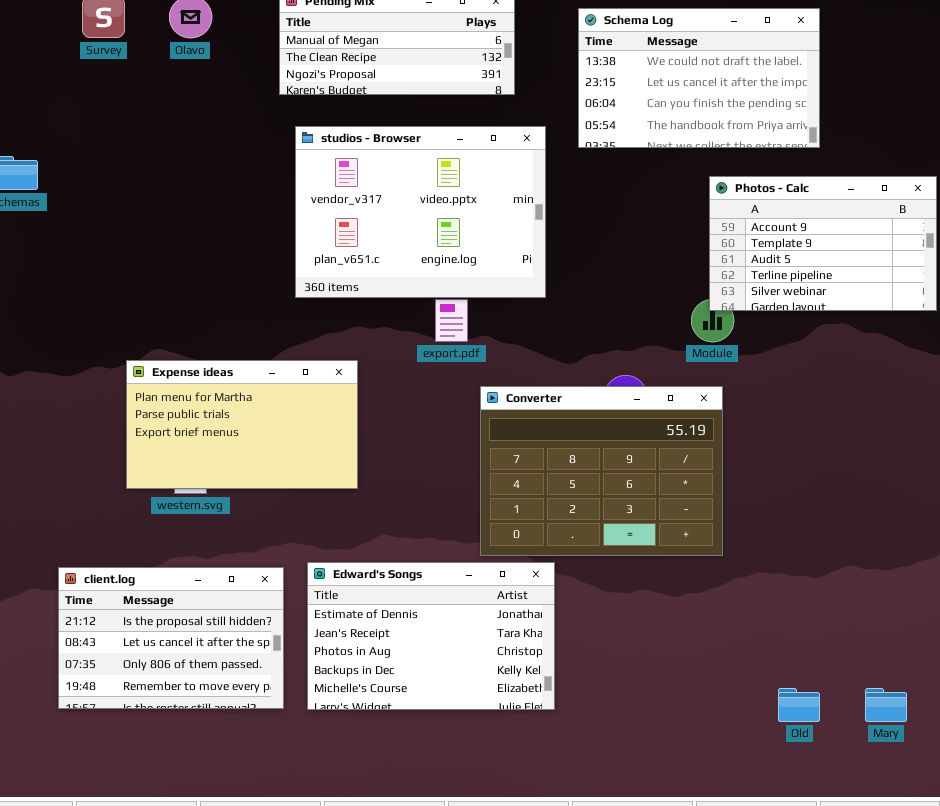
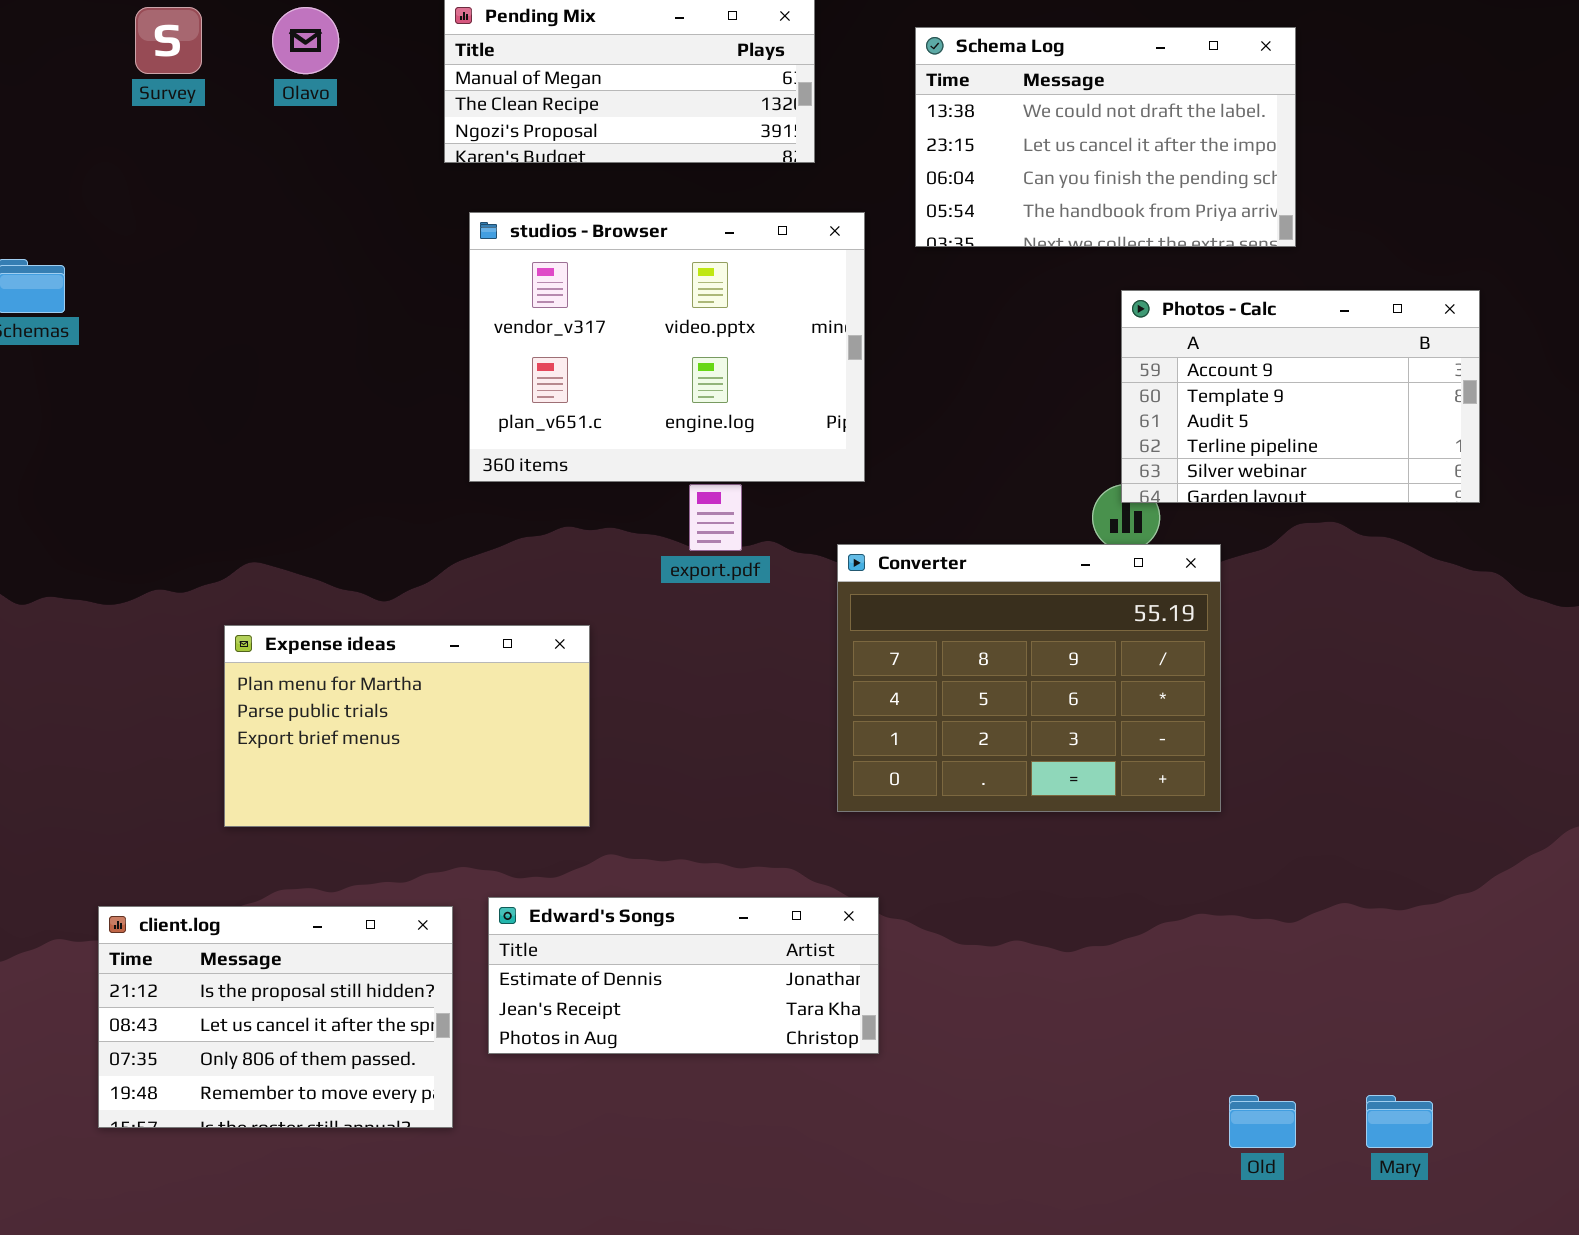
Expense ideas: [126,360,358,489] -> [224,625,590,827], moved
Converter: [480,386,723,556] -> [837,544,1221,812], moved
Edward's Songs: [307,562,555,710] -> [488,897,879,1054], resized

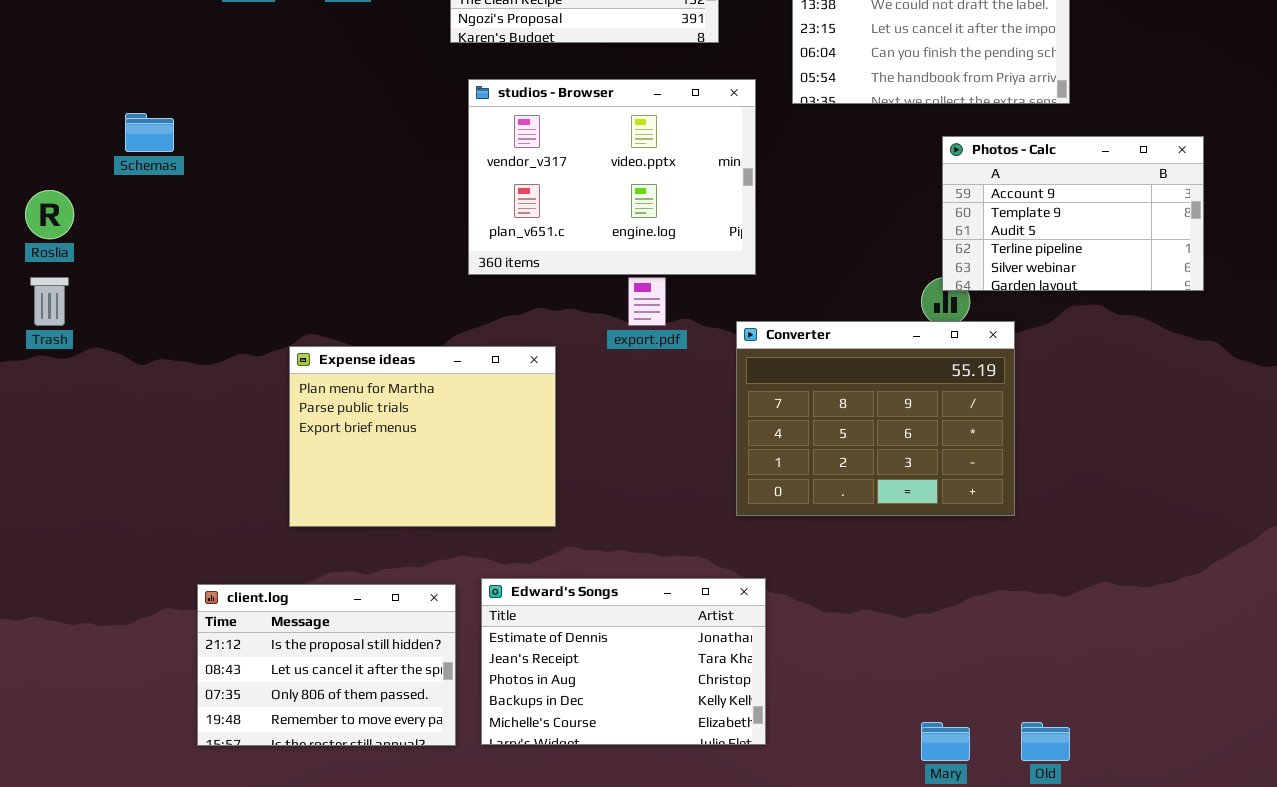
Expense ideas: [224,625,590,827] -> [289,346,556,527], resized
Edward's Songs: [488,897,879,1054] -> [481,578,766,745], resized
Mary: [1366,1095,1433,1148] -> [921,722,970,761], moved

